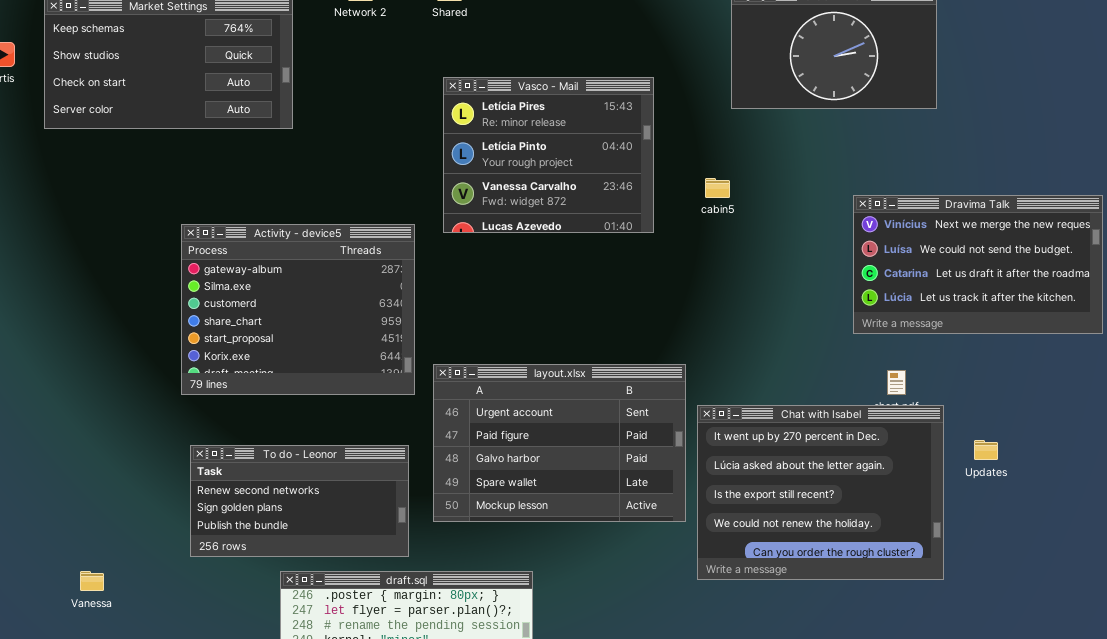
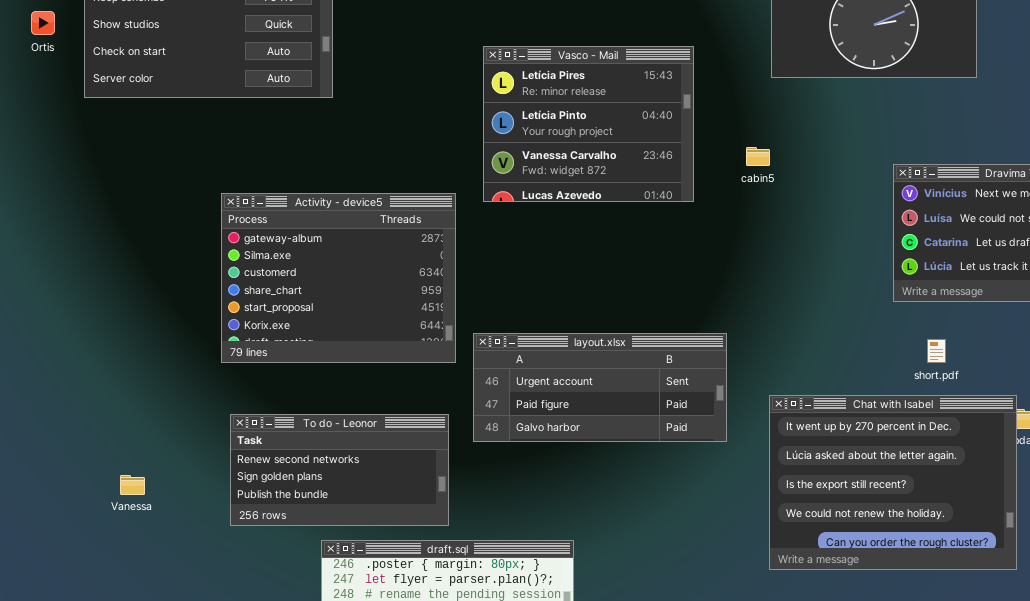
layout.xlsx: [433,364,686,522] -> [473,333,727,442], resized
Chat with Isabel: [697,405,944,580] -> [769,395,1017,570], moved
Vanessa: [80,571,104,591] -> [120,475,145,495], moved

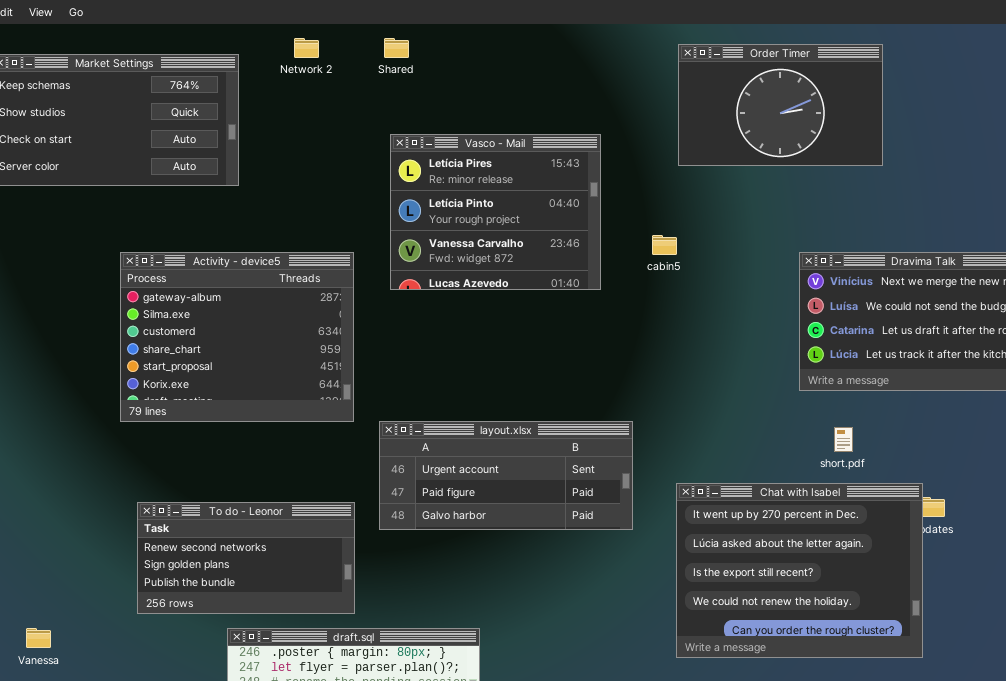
Activity - device5: [221,193,456,363] -> [120,252,354,422], moved
Vanessa: [120,475,145,495] -> [26,628,51,648], moved

